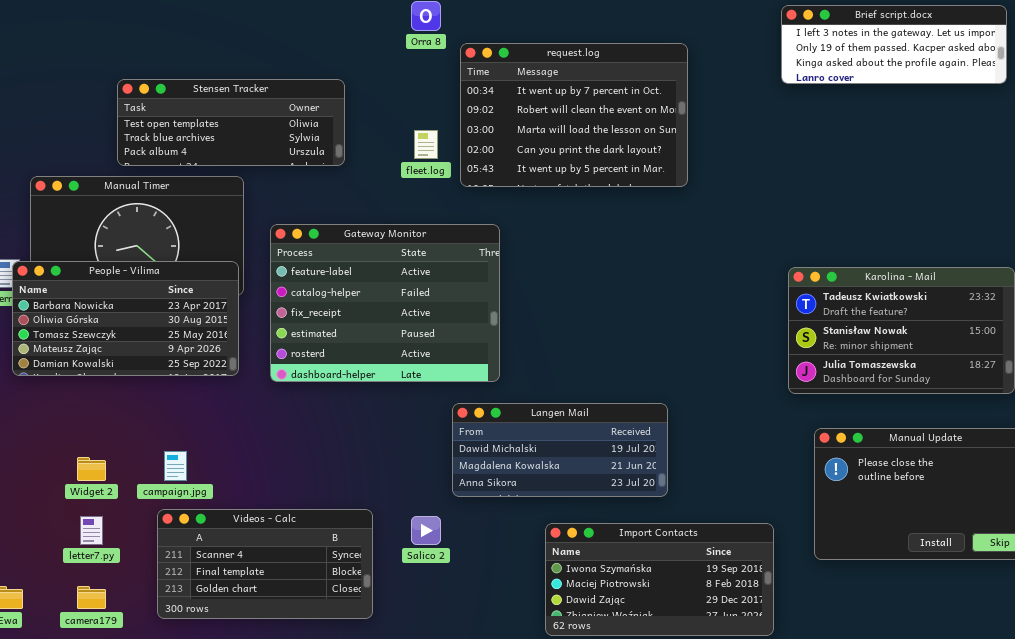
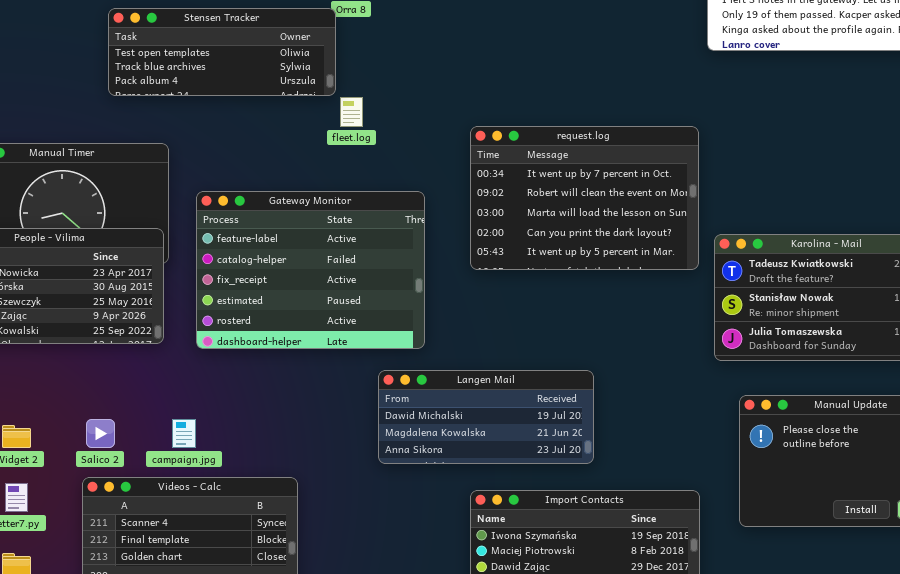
request.log: [460,43,688,187] -> [470,126,699,270], moved
Stensen Tracker: [117,79,345,166] -> [108,8,336,96], moved
campaign.jpg: [164,451,187,481] -> [172,419,196,448], moved
Salico 2: [411,516,441,545] -> [86,419,115,448], moved

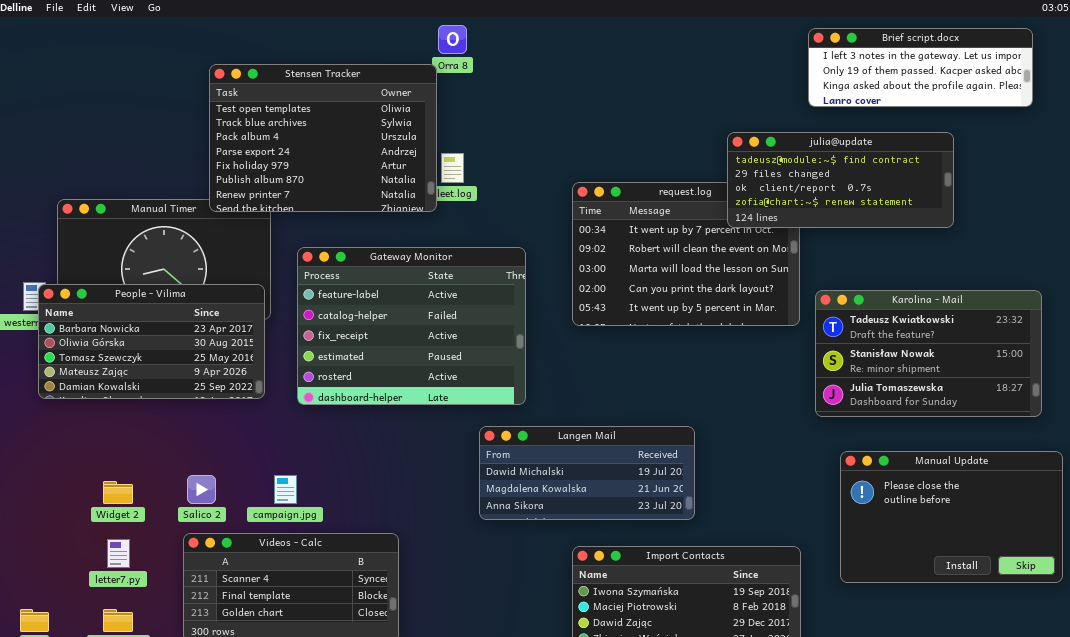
Stensen Tracker: [108,8,336,96] -> [209,64,437,212], resized
julia@update: none -> [727,132,954,228], opened

